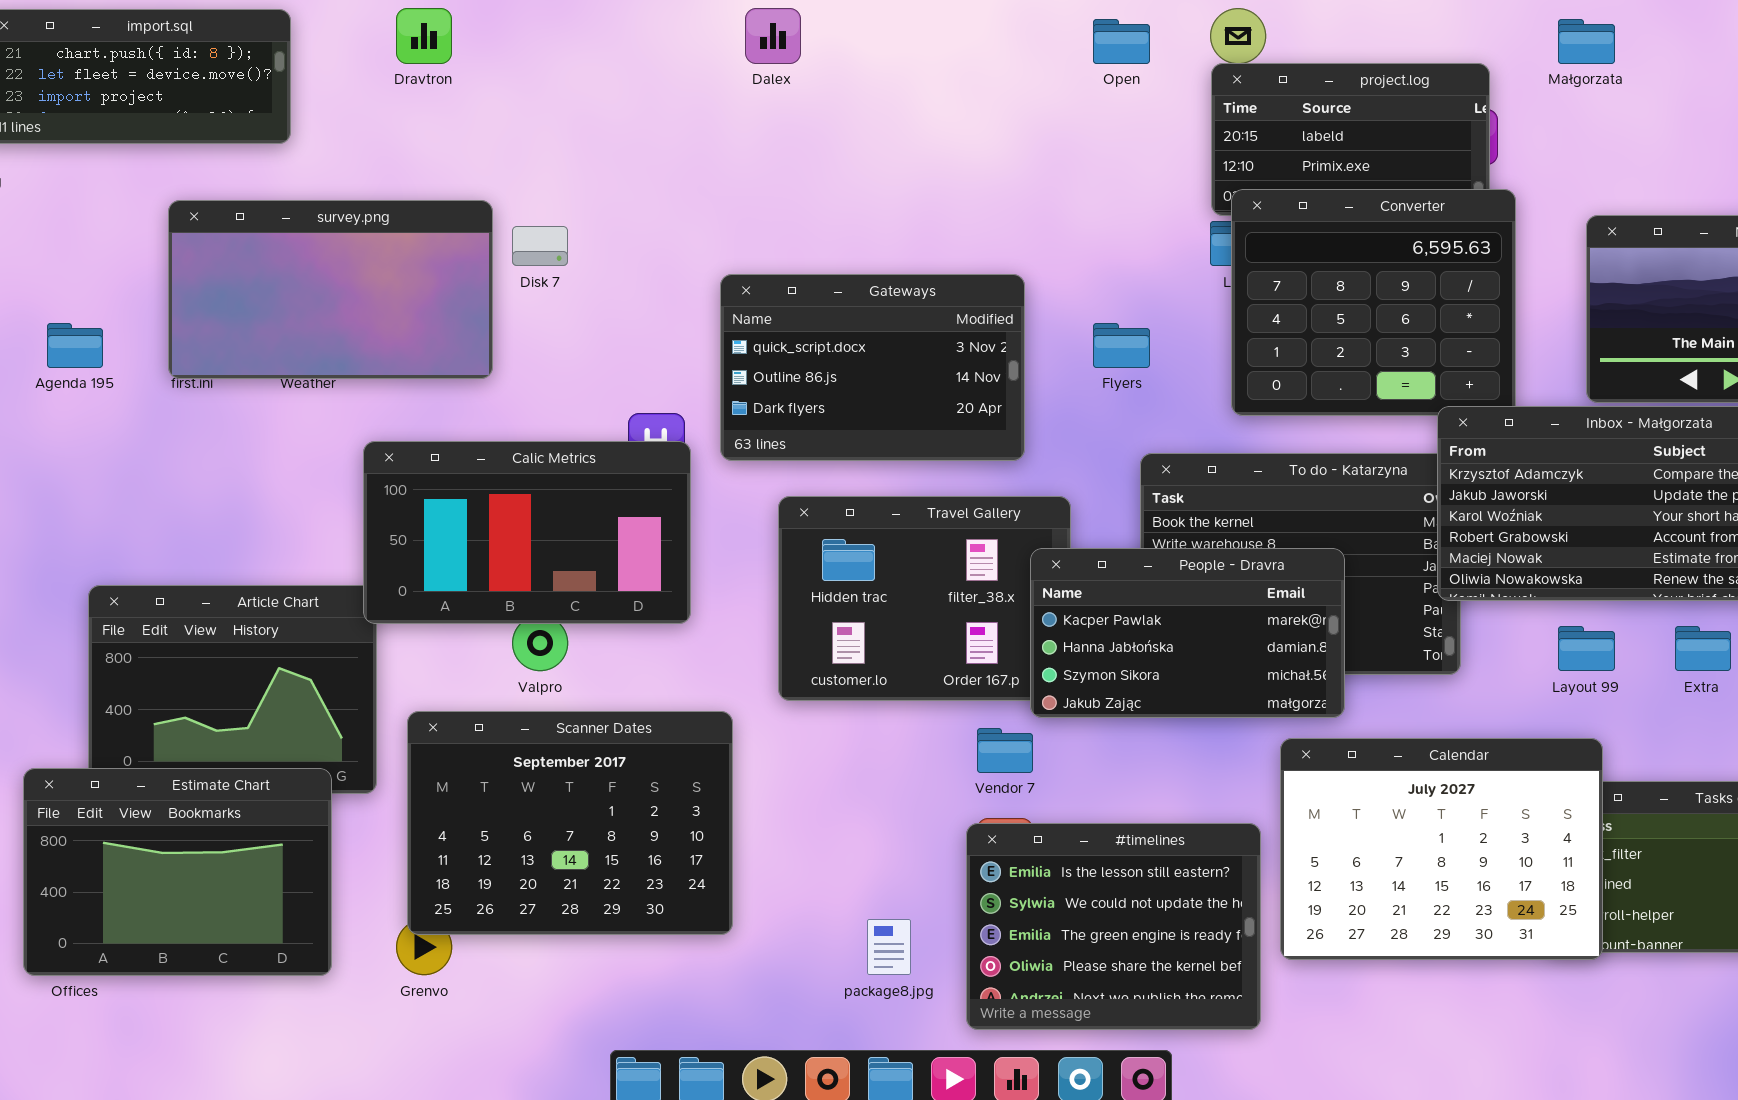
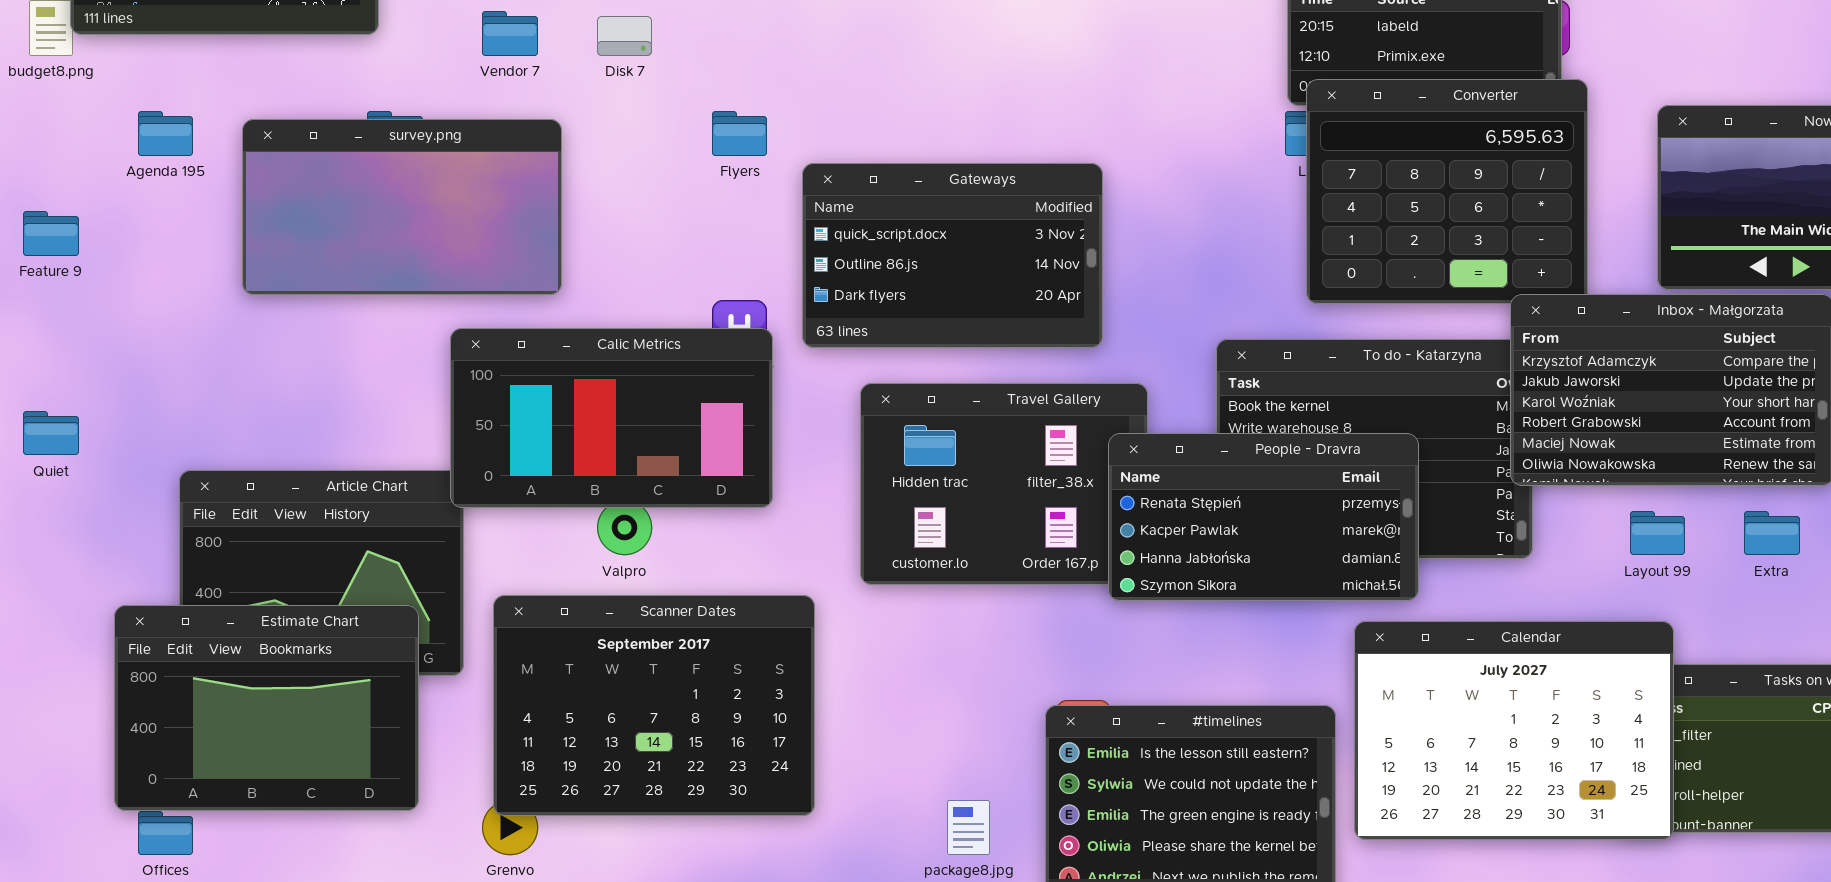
survey.png: [168,200,493,379] -> [242,119,562,295], moved
Disk 7: [512,226,568,266] -> [597,16,652,56], moved
Agenda 195: [47,323,103,368] -> [138,111,193,156], moved
Flyers: [1093,323,1150,368] -> [712,111,767,156], moved
People - Dravra: [1030,548,1345,718] -> [1108,433,1419,601], scrolled up 1 row
Vendor 7: [977,728,1033,773] -> [482,11,538,56], moved
Estimate Chart: [23,768,332,976] -> [114,605,419,811], moved

